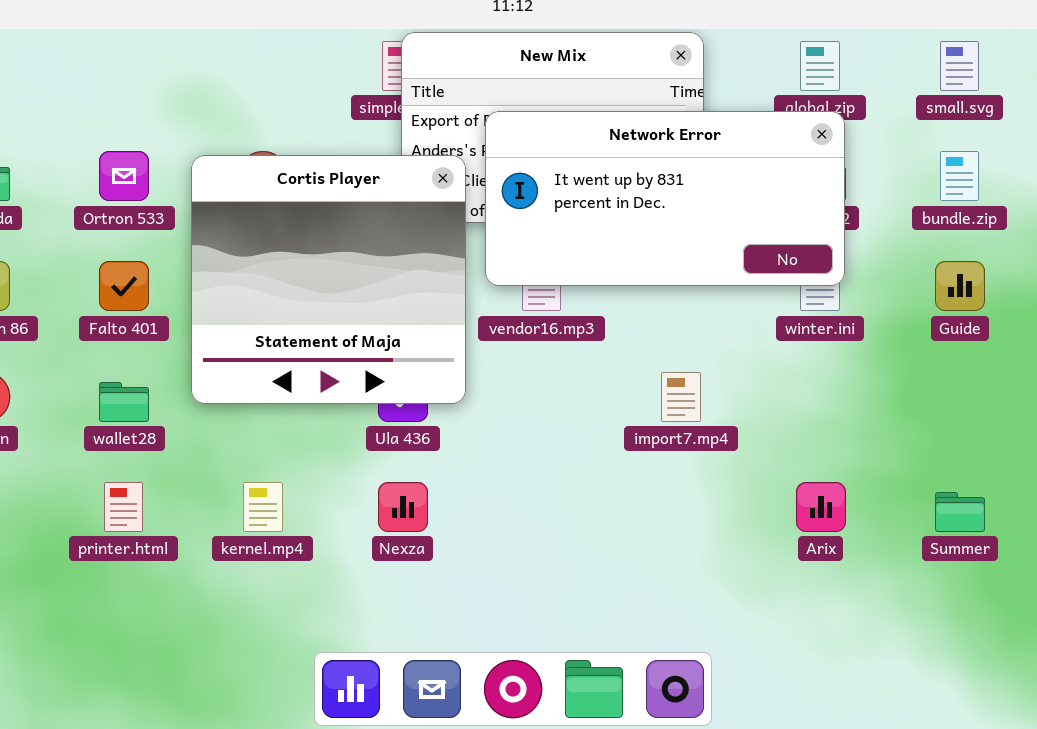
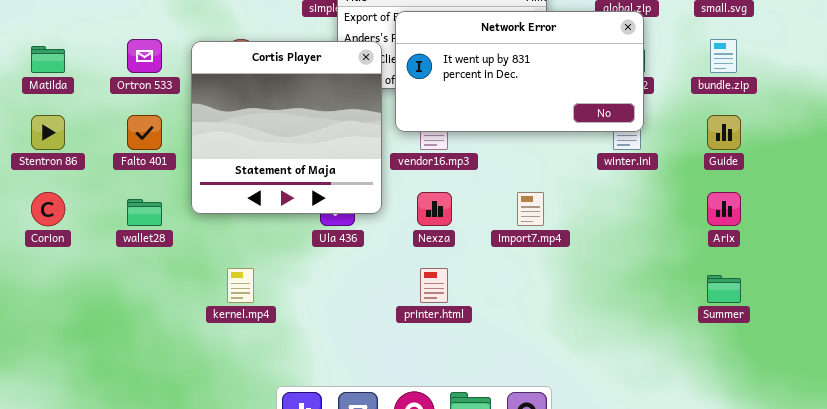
printer.html: [104,482,143,532] -> [420,268,448,303], moved
Nexza: [378,482,428,532] -> [417,192,452,226], moved
Arix: [796,482,846,532] -> [707,192,741,226], moved

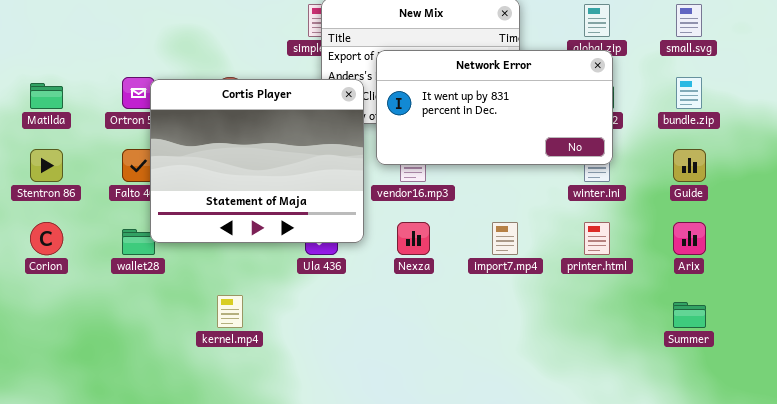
Cortis Player: [191,41,382,214] -> [150,79,364,243], resized
printer.html: [420,268,448,303] -> [584,222,610,255], moved

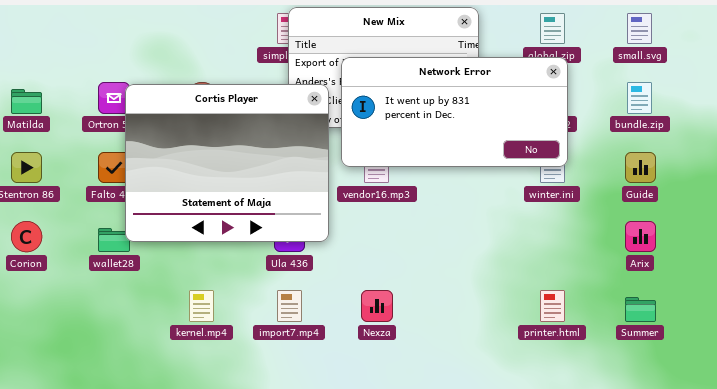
Nexza: [397,222,430,255] -> [361,290,393,322], moved
import7.mp4: [492,222,518,255] -> [277,290,302,322], moved
printer.html: [584,222,610,255] -> [540,290,565,322], moved

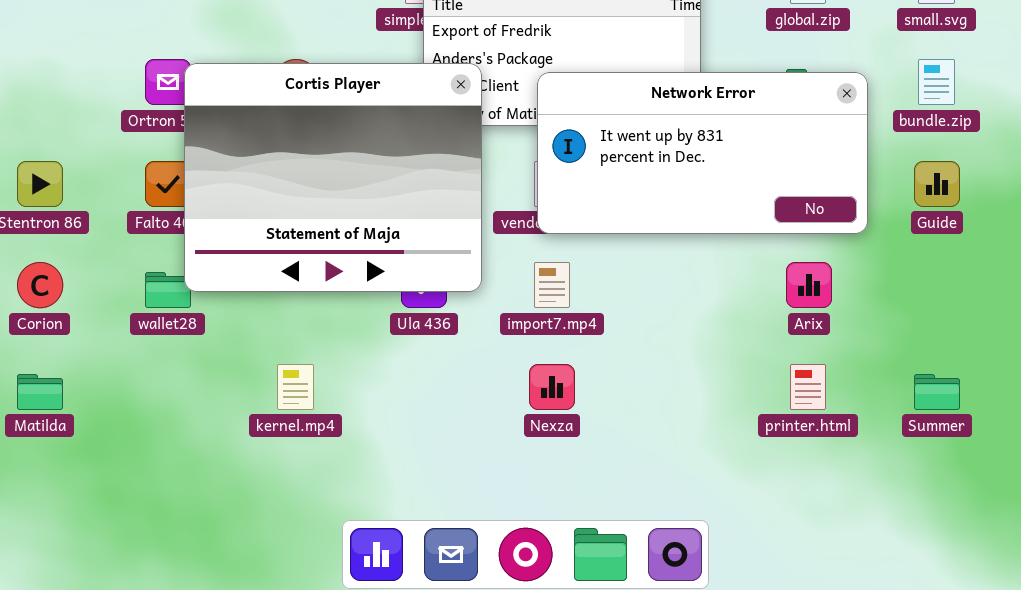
Network Error: [341,57,568,167] -> [537,72,868,234], moved
Matilda: [11,89,42,114] -> [17,374,63,410], moved
Arix: [625,221,656,252] -> [786,262,832,308], moved
import7.mp4: [277,290,302,322] -> [534,262,570,308], moved

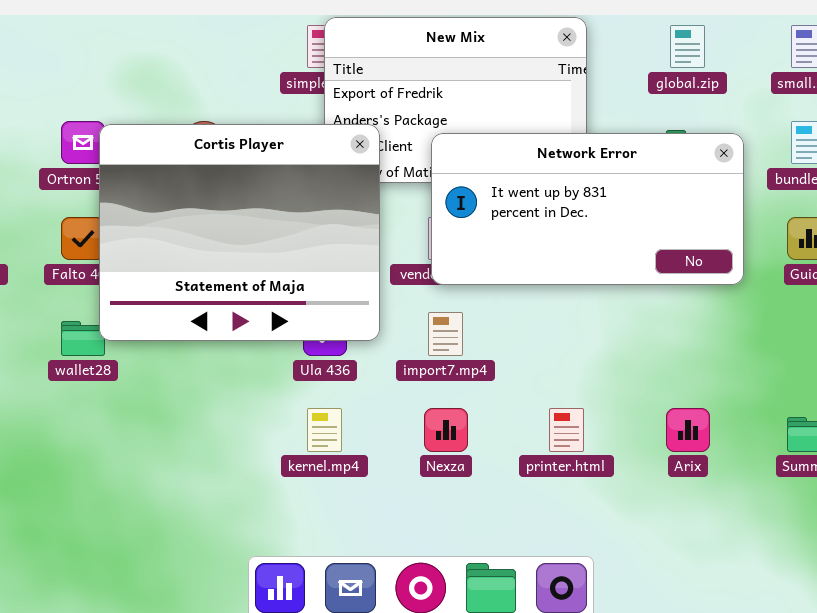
Arix: [786,262,832,308] -> [666,408,710,452], moved
kernel.mp4: [277,364,314,410] -> [307,408,342,452], moved
printer.html: [790,364,826,410] -> [549,408,584,452], moved

